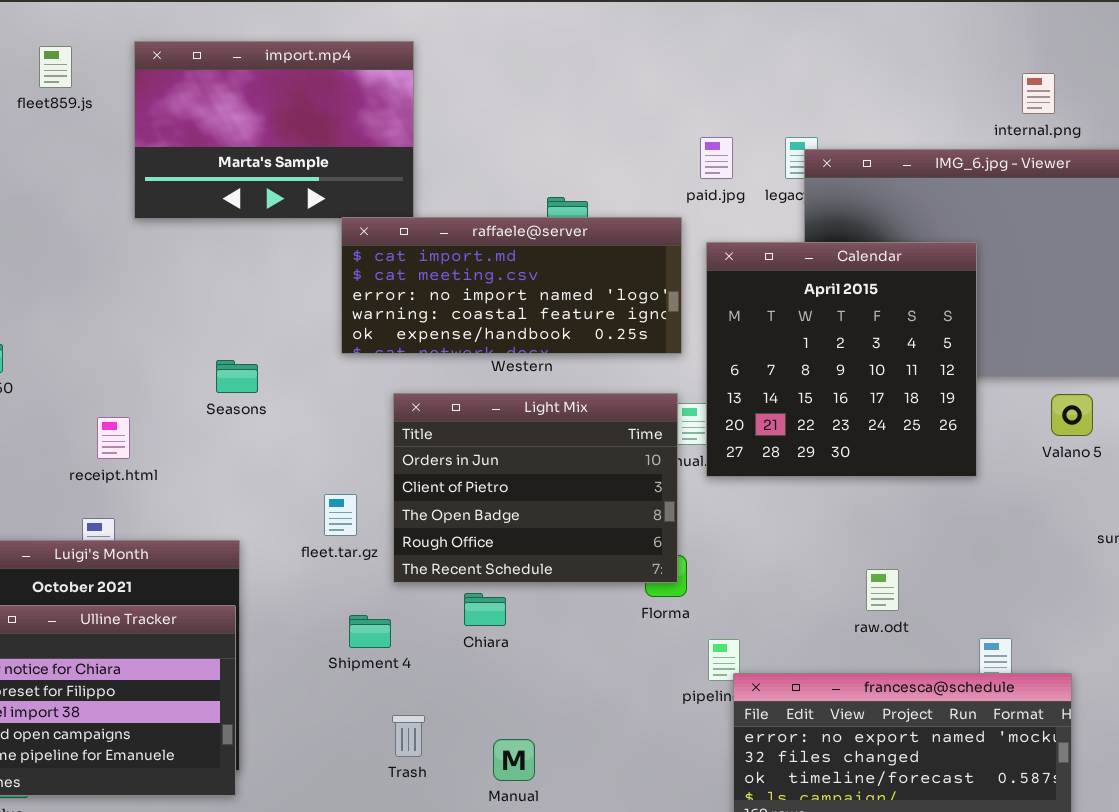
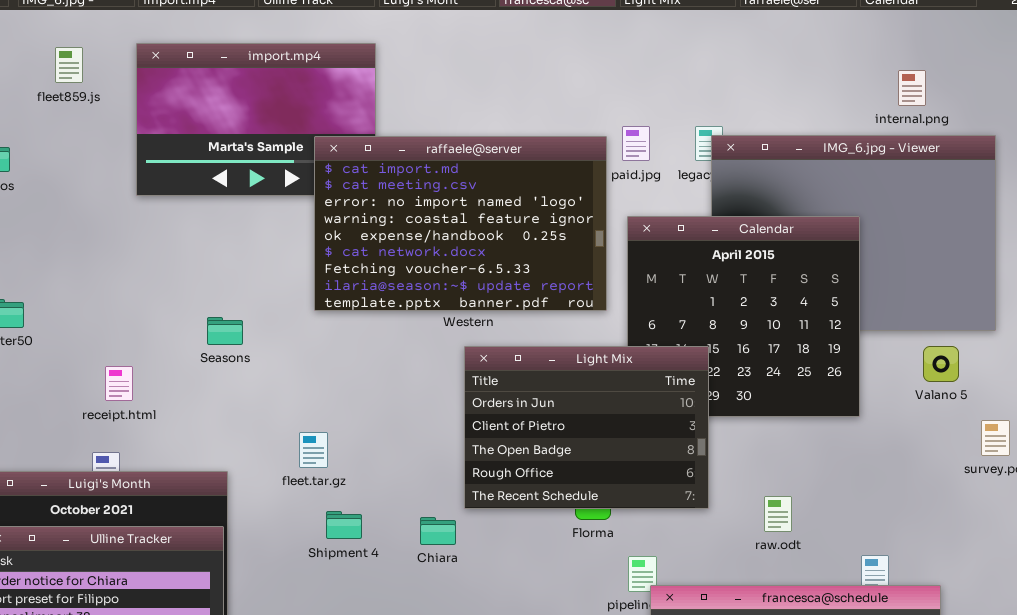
raffaele@server: [341,217,682,354] -> [314,136,607,311], resized
Light Mix: [393,393,678,583] -> [464,346,709,509], moved
Shipment 4: [349,615,391,648] -> [326,511,362,539], moved

